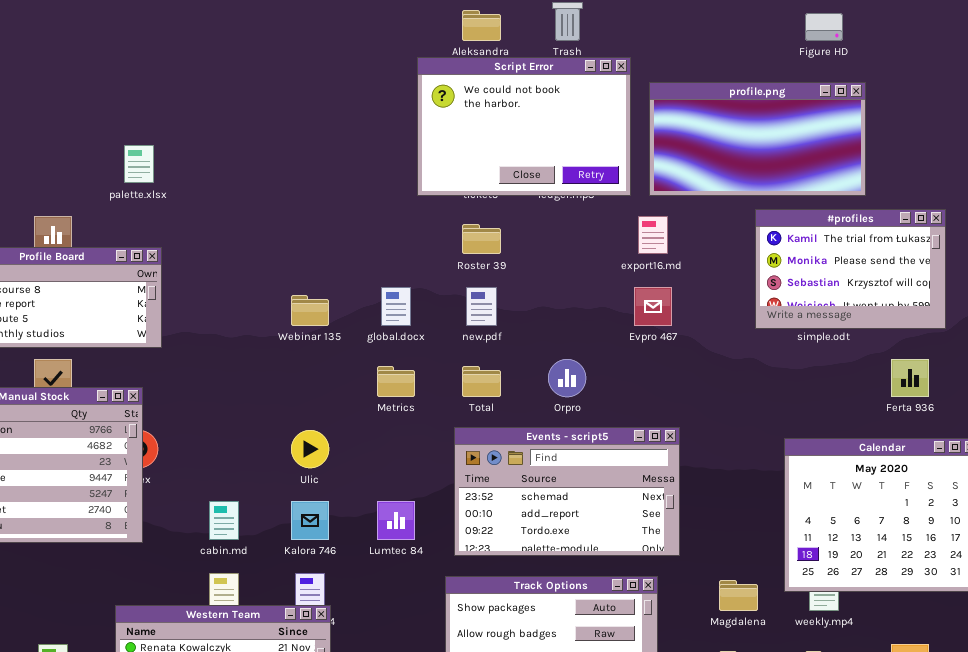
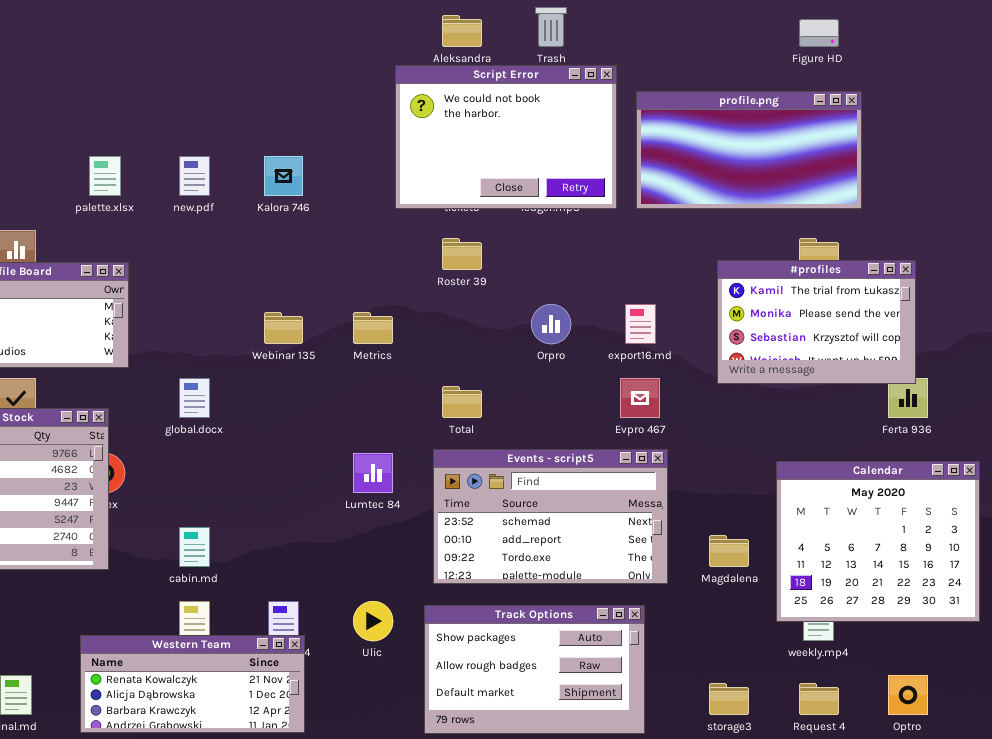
#profiles: [755,209,946,329] -> [717,260,916,384], moved
export16.md: [638,216,668,254] -> [625,304,656,344], moved
global.docx: [381,287,411,326] -> [179,378,210,418], moved
new.pdf: [466,287,497,326] -> [179,156,210,196], moved
Evpro 467: [634,287,672,326] -> [620,378,660,418], moved
Orpro: [548,359,586,397] -> [531,304,571,344], moved
Metrics: [377,366,415,397] -> [353,312,393,344], moved
Ulic: [291,430,329,468] -> [353,601,393,641], moved
Kalora 746: [291,501,329,540] -> [264,156,303,196], moved
Lumtec 84: [377,501,415,540] -> [353,453,393,493], moved
Magdalena: [719,580,758,611] -> [709,535,749,567], moved

